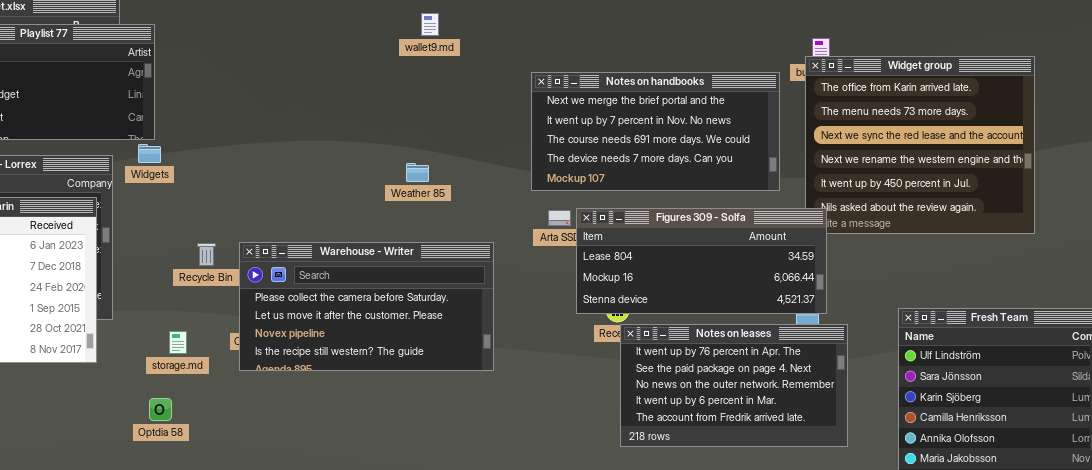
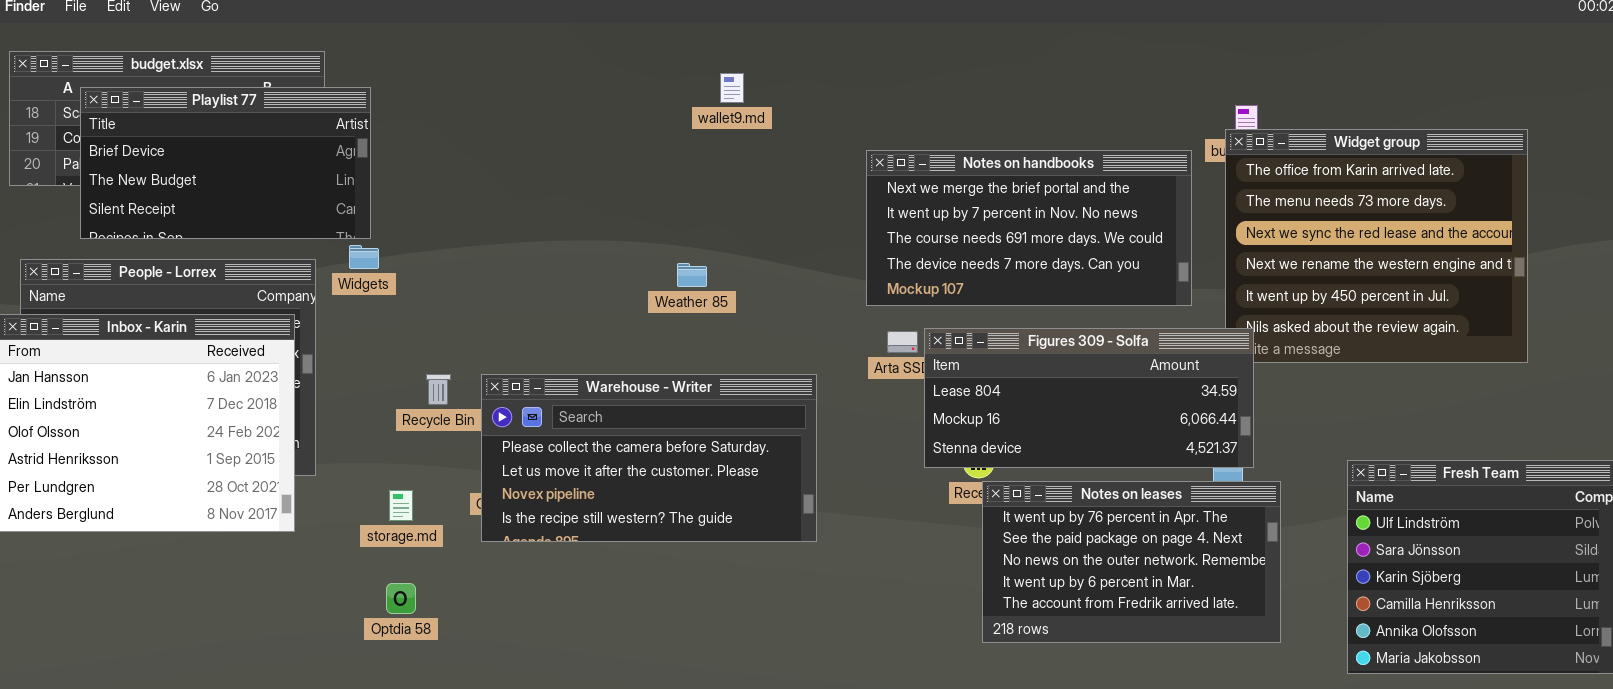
Weather 85: [406,163,429,182] -> [677,263,707,287], moved
Optdia 58: [149,398,172,421] -> [386,583,416,614], moved

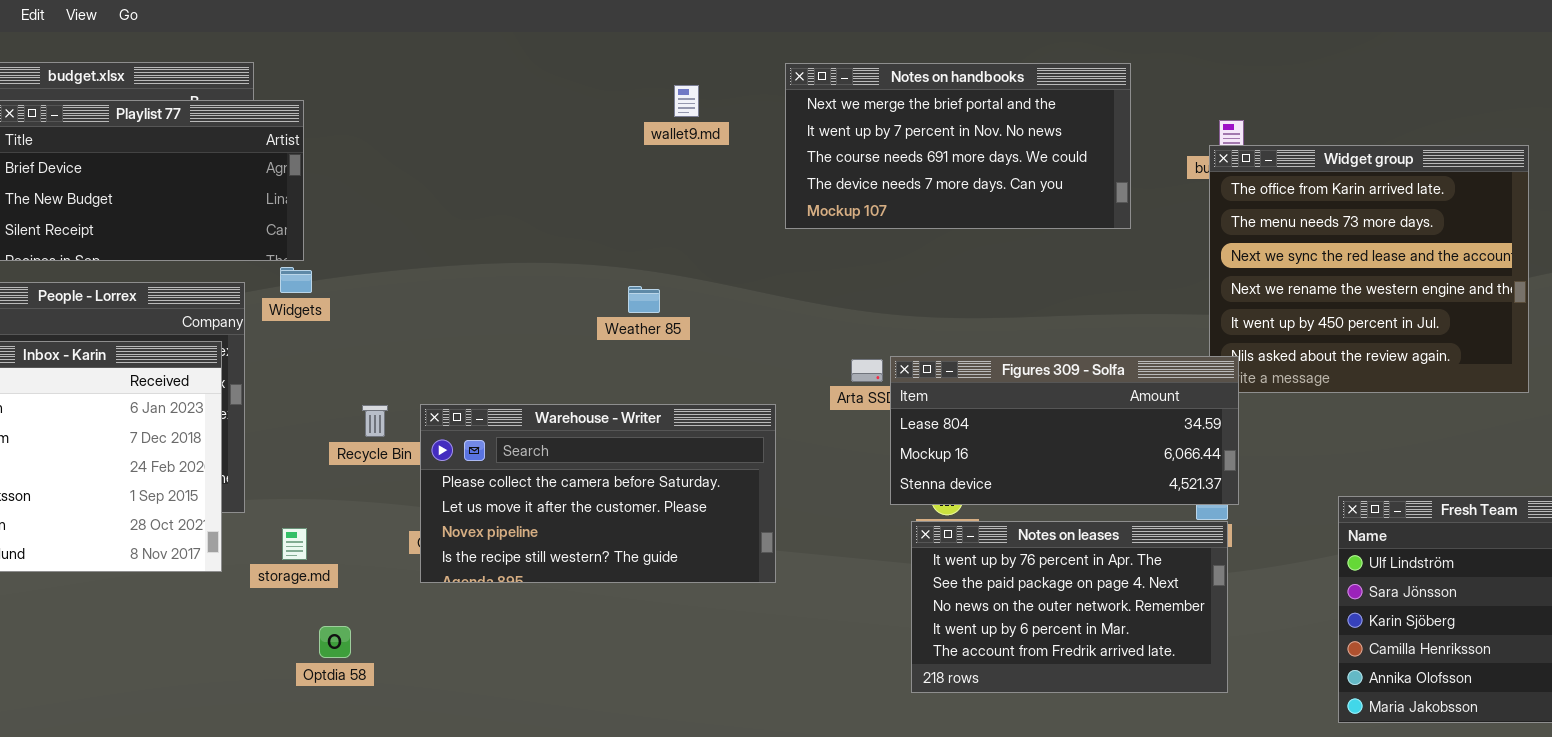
Notes on handbooks: [866,150,1192,306] -> [785,63,1131,229], moved
Notes on leases: [982,481,1281,643] -> [911,521,1228,693], moved
storage.md: [389,490,413,521] -> [282,528,307,560], moved

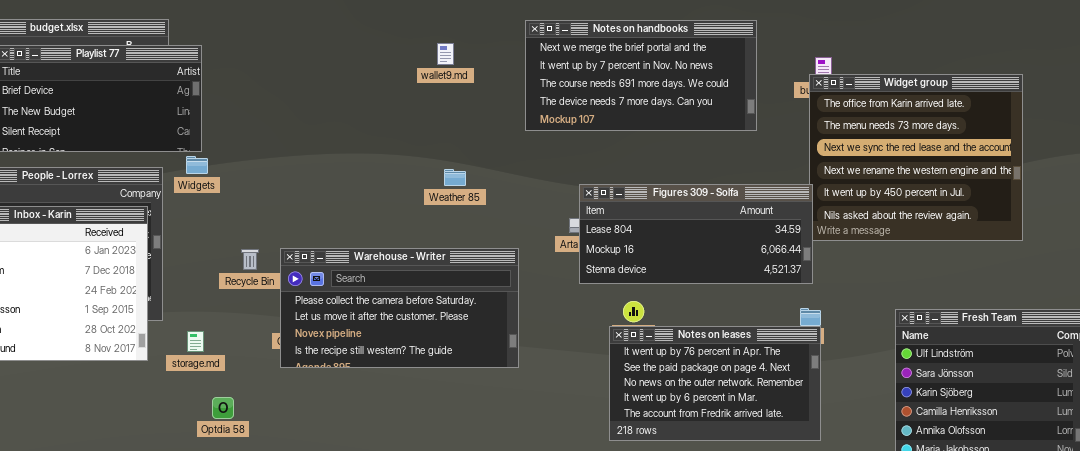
wallet9.md: [674,85,699,117] -> [437,43,454,65], moved
Weather 85: [628,286,660,313] -> [444,169,466,186], moved
Figures 309 - Solfa: [890,356,1239,505] -> [579,184,813,284], moved

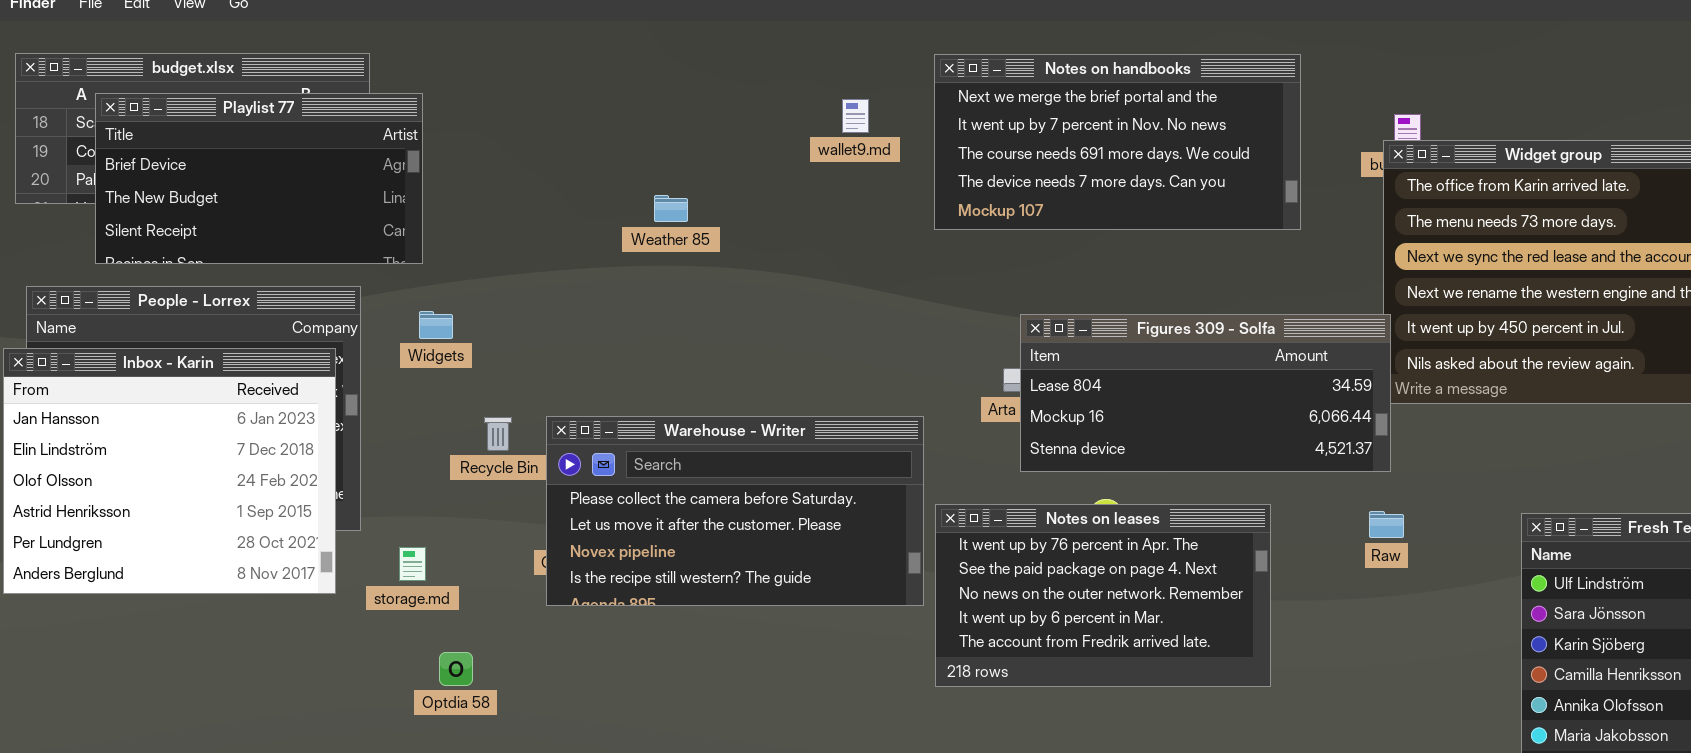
wallet9.md: [437,43,454,65] -> [842,99,869,133], moved
Widgets: [186,156,208,174] -> [419,311,453,339], moved
Weather 85: [444,169,466,186] -> [654,195,688,222], moved
Notes on leases: [609,326,821,441] -> [935,504,1271,687], moved

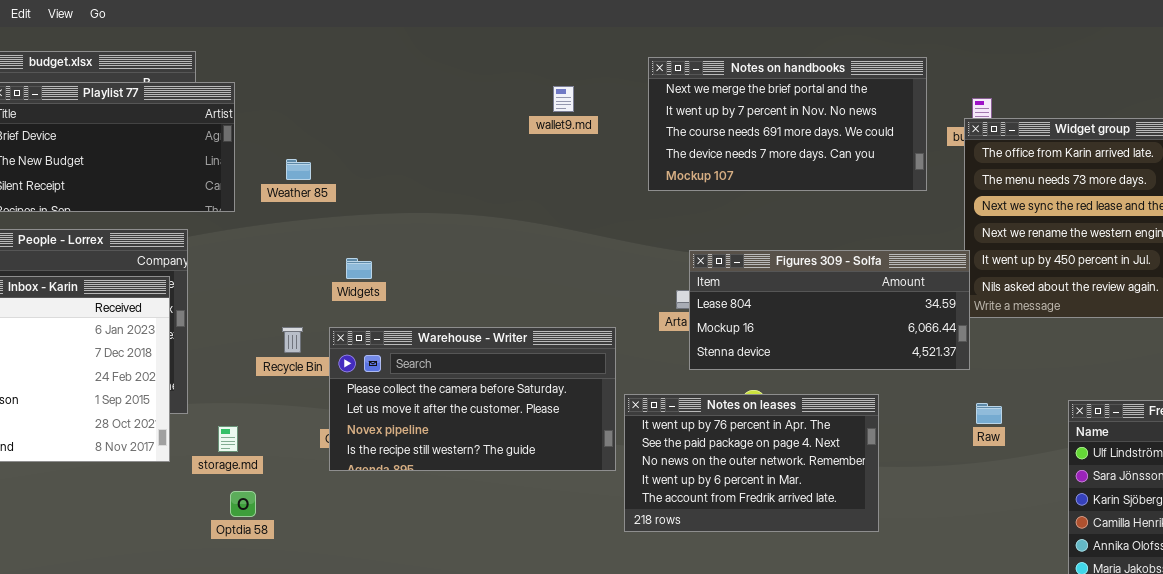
Notes on handbooks: [934,54,1301,230] -> [648,57,927,191], moved
Weather 85: [654,195,688,222] -> [286,159,311,180], moved
Widgets: [419,311,453,339] -> [346,258,372,279], moved
Raw: [1369,511,1404,538] -> [976,403,1002,424], moved
Optdia 58: [439,652,473,686] -> [230,491,256,517], moved

